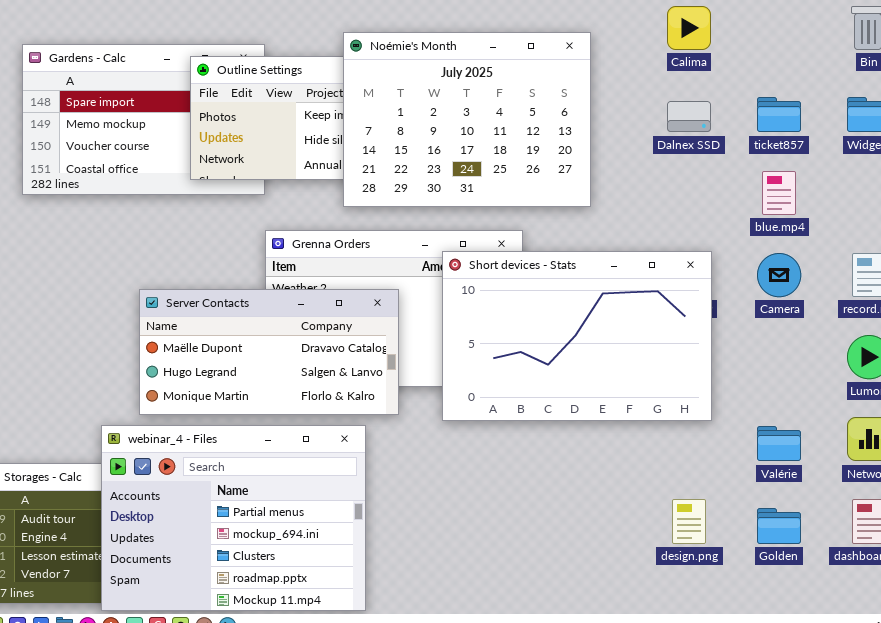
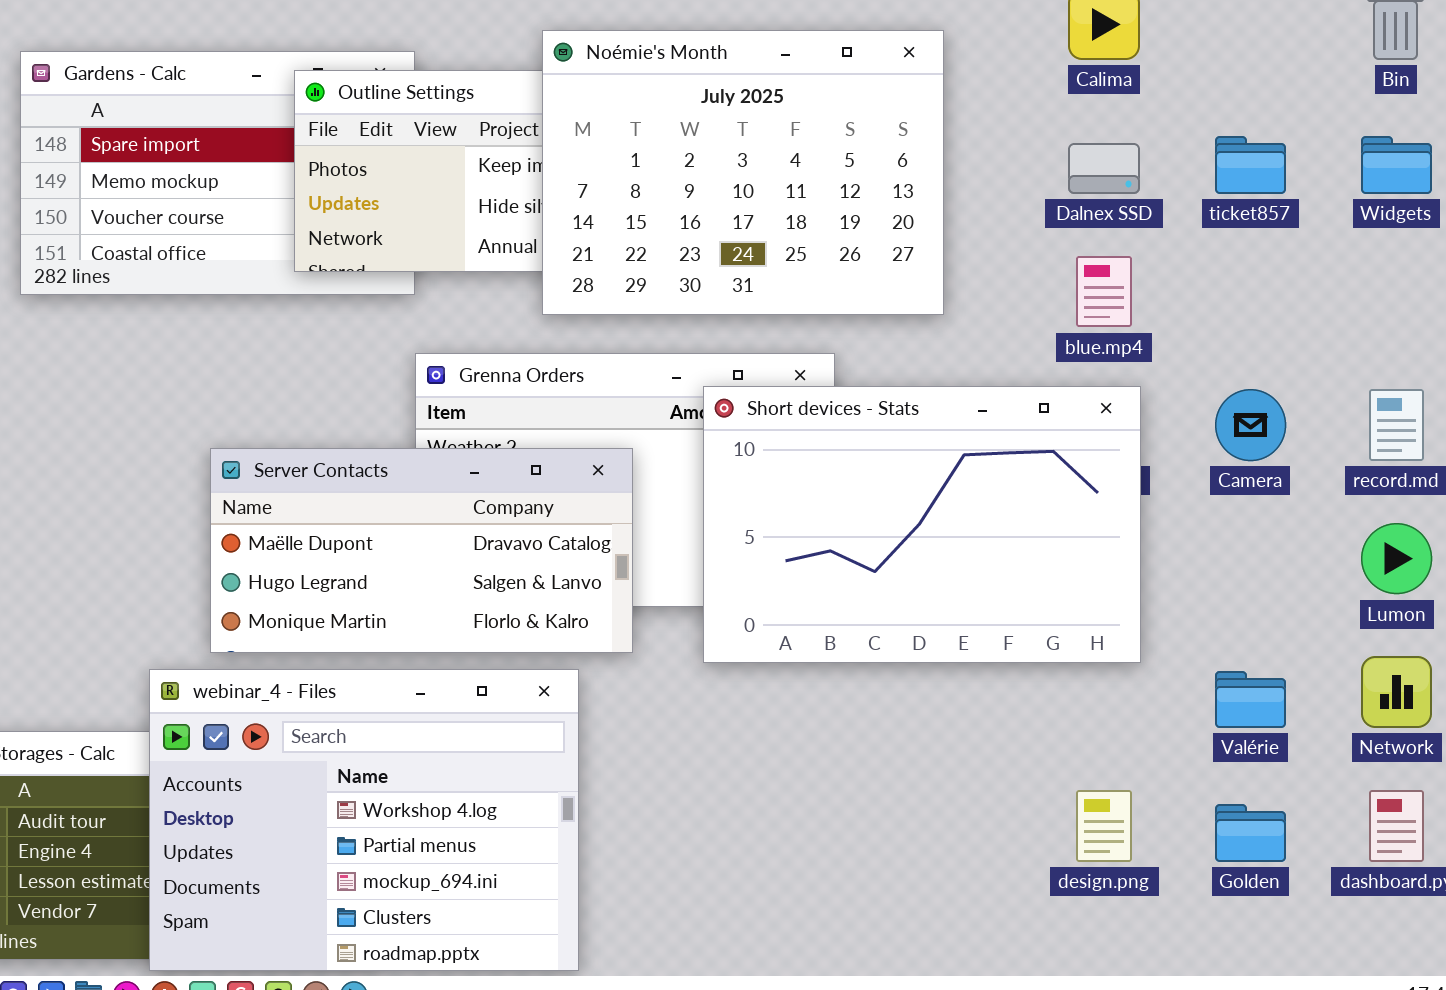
blue.mp4: [762,171,796,215] -> [1076,256,1132,327], moved
webinar_4 - Files: [101,425,366,611] -> [149,669,579,971], scrolled up 1 row

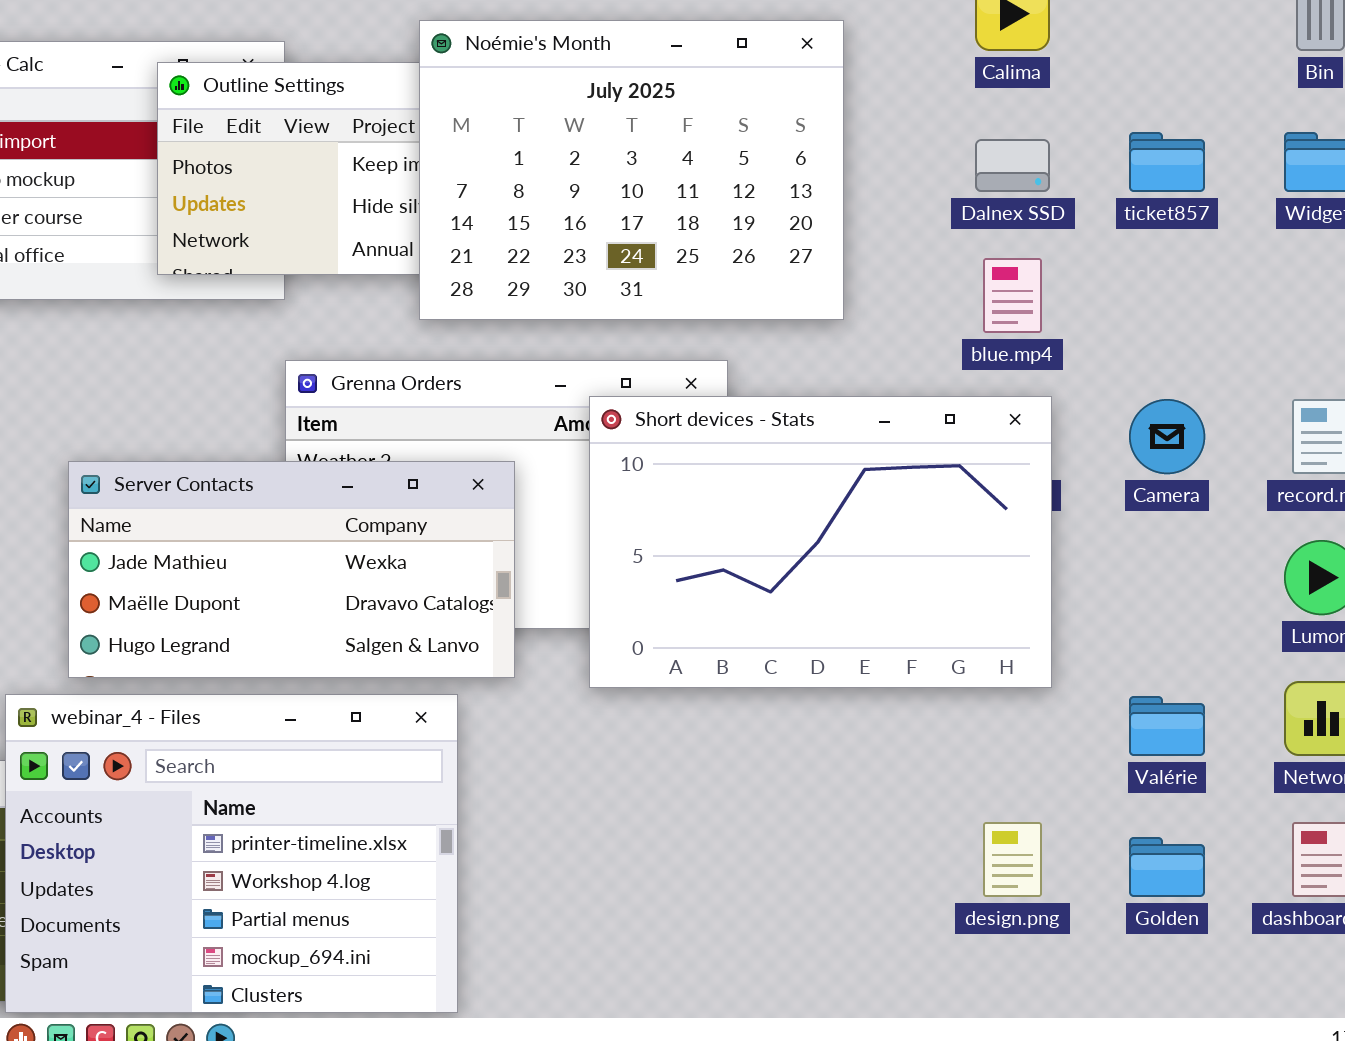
Server Contacts: [210,448,633,653] -> [68,461,515,678], scrolled up 1 row
webinar_4 - Files: [149,669,579,971] -> [5,694,458,1013], scrolled up 1 row

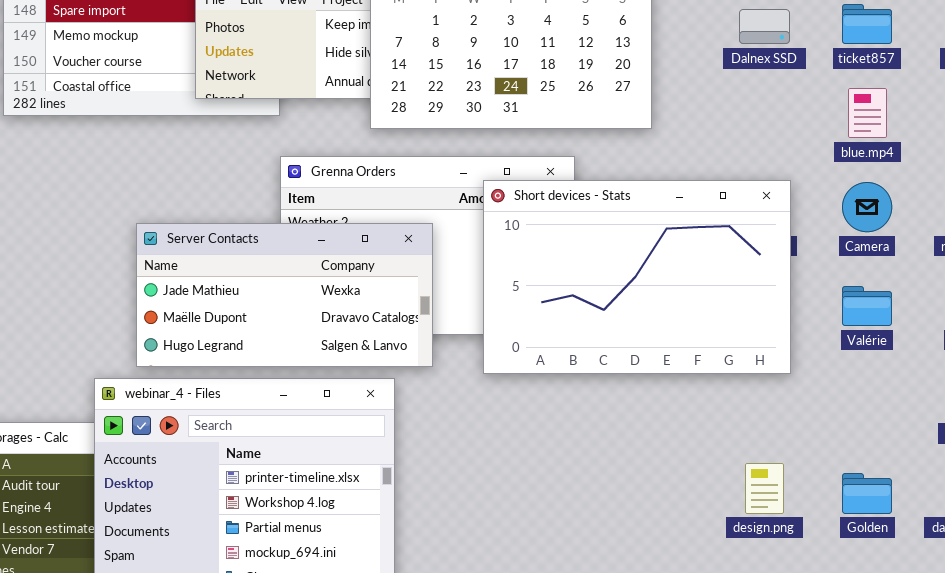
blue.mp4: [983,258,1042,333] -> [848,88,887,138], moved
Valérie: [1129,696,1205,756] -> [842,286,892,326], moved

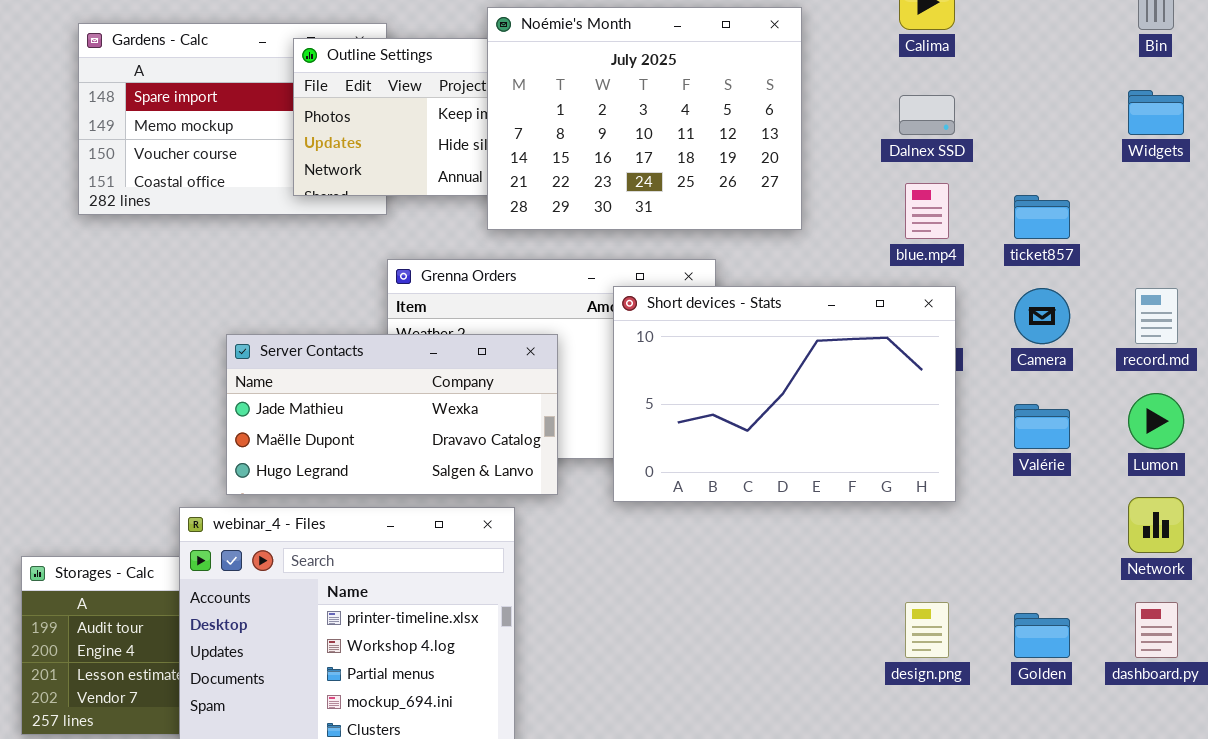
ticket857: [842,4,892,44] -> [1014,195,1070,239], moved
blue.mp4: [848,88,887,138] -> [905,183,949,239], moved

